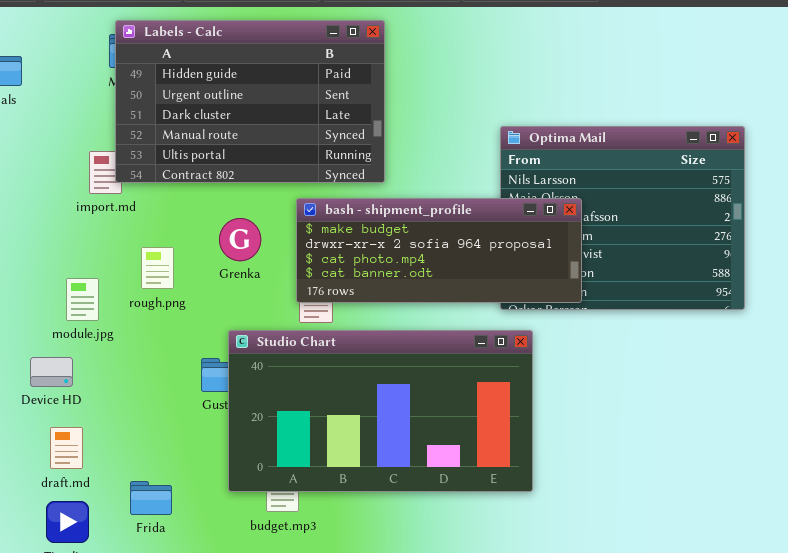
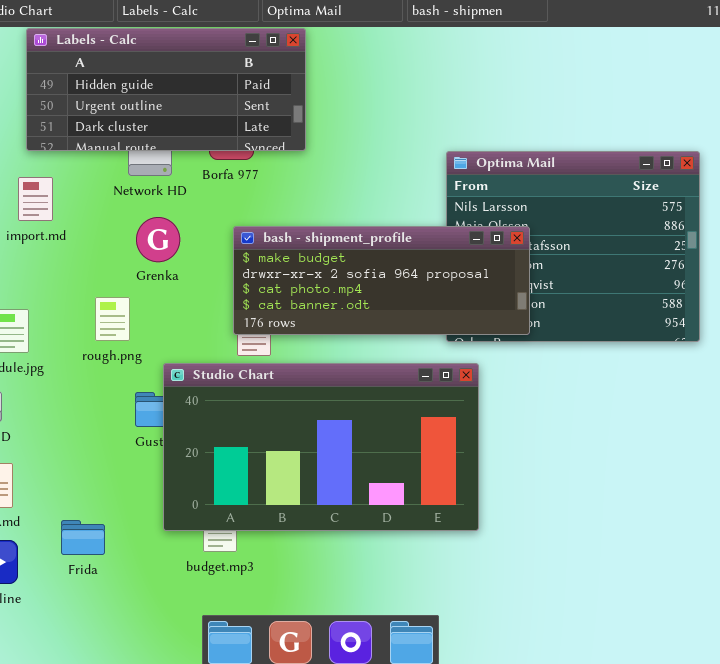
Labels - Calc: [115,20,385,183] -> [26,28,306,151], moved, resized
Grenka: [219,218,261,261] -> [136,217,180,262], moved
rough.png: [141,247,174,289] -> [95,297,130,341], moved

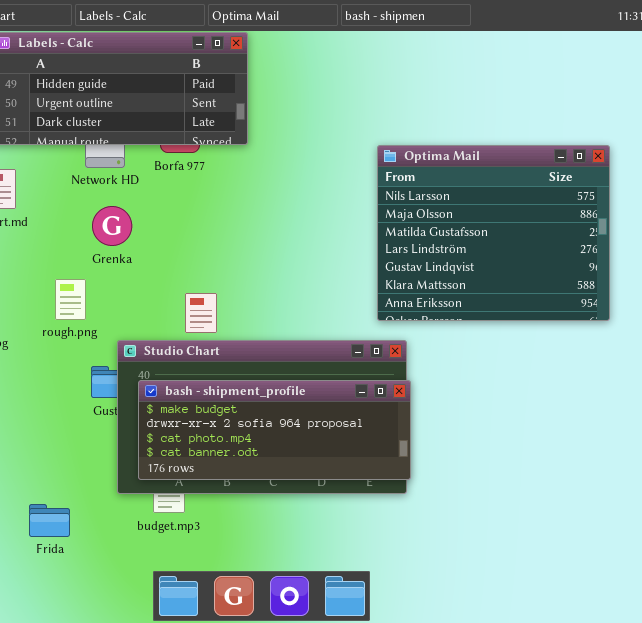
bash - shipment_profile: [233,226,530,335] -> [138,380,411,480], moved
Frida: [61,520,105,555] -> [29,504,70,537], moved

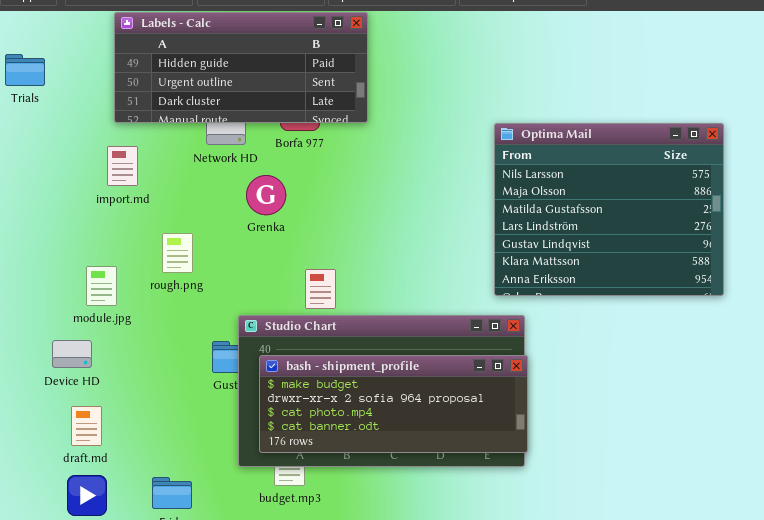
Grenka: [92,206,132,246] -> [246,175,286,215], moved
rough.png: [55,279,86,320] -> [162,233,193,273], moved

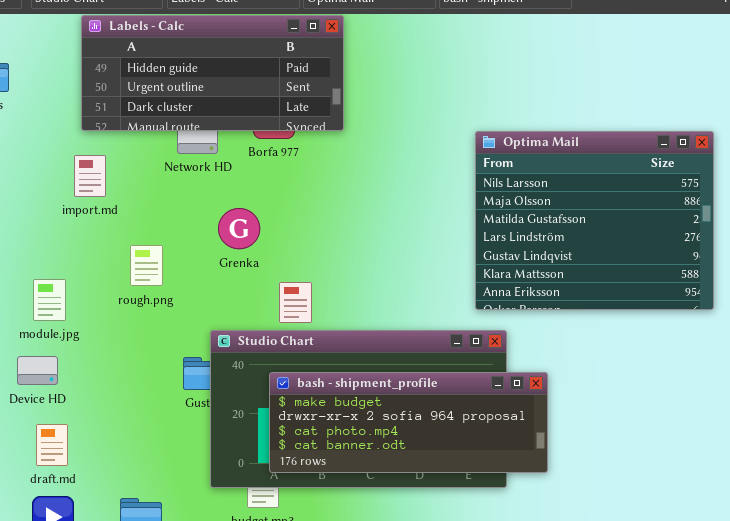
Grenka: [246,175,286,215] -> [218,208,260,249], moved
module.jpg: [86,266,117,306] -> [33,279,66,321], moved
bash - shipment_profile: [259,355,528,453] -> [269,372,548,473], moved

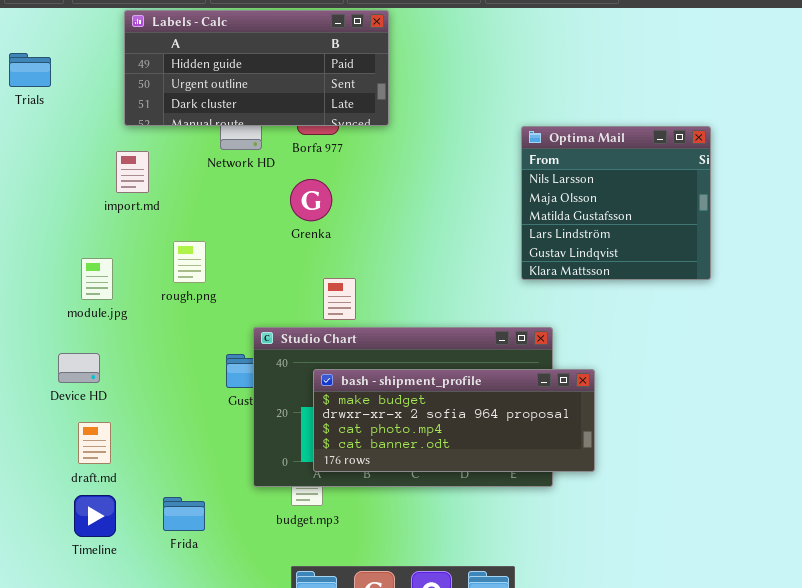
Optima Mail: [475,131,714,310] -> [521,126,711,280], resized
Grenka: [218,208,260,249] -> [290,179,332,221], moved
module.jpg: [33,279,66,321] -> [81,258,113,300], moved

